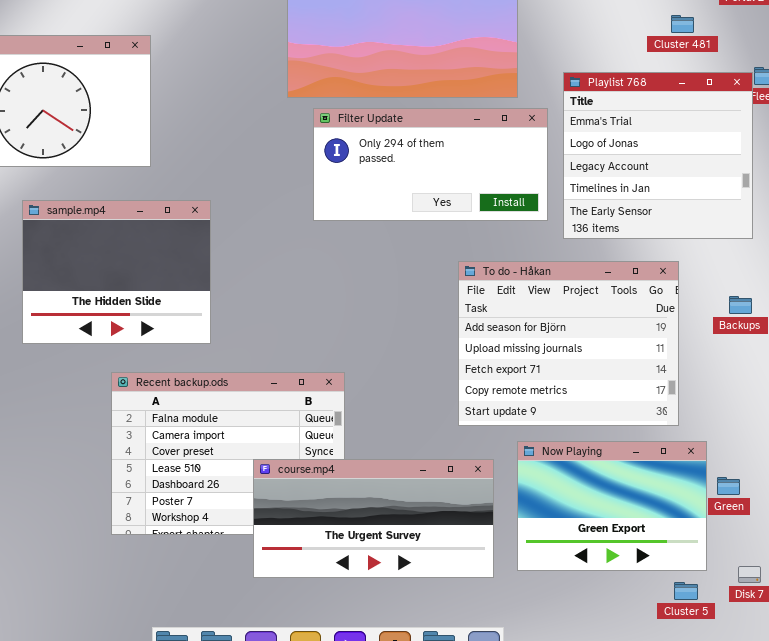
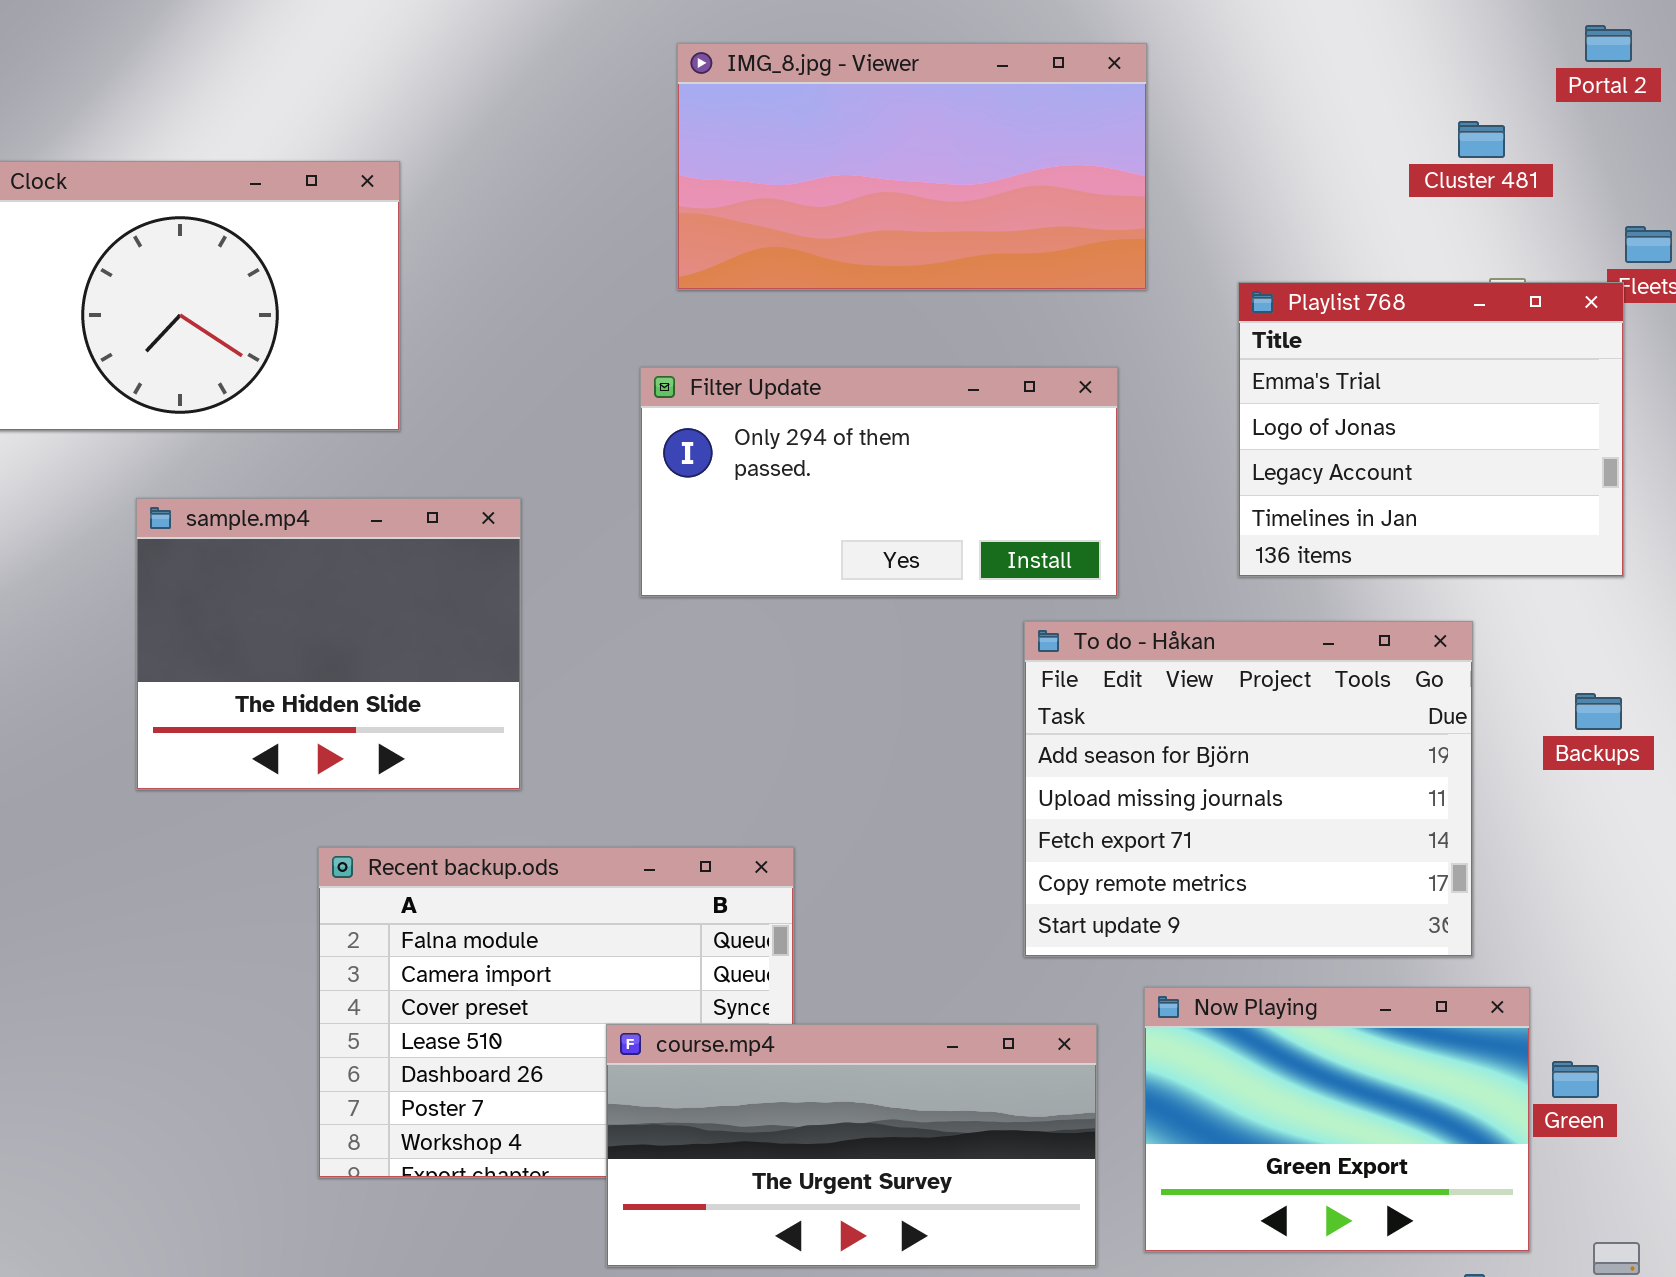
Playlist 768: [563,72,753,239] -> [1238,282,1624,577], resized
Filter Update: [313,108,548,221] -> [640,367,1118,597], moved

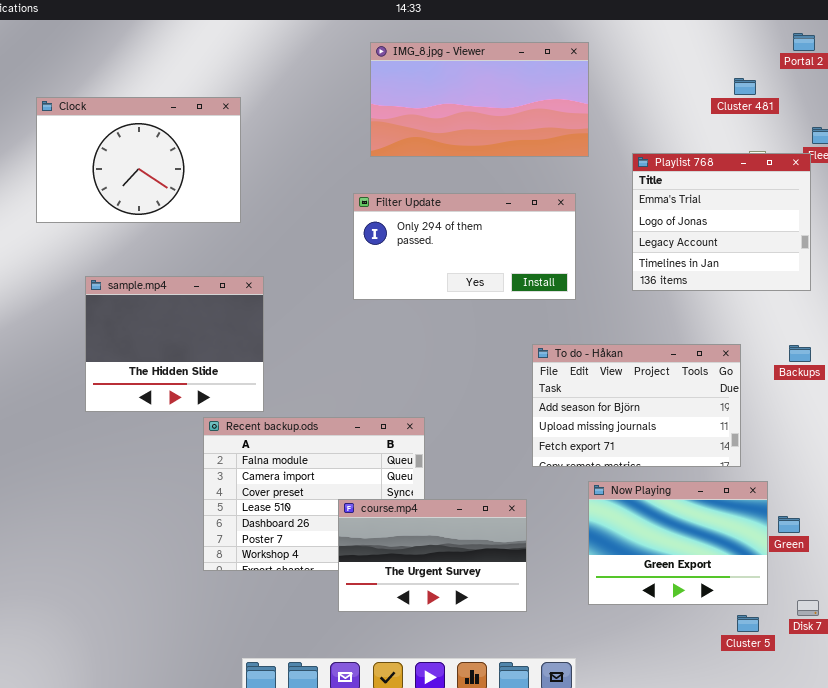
sample.mp4: [136,498,521,790] -> [85,276,264,412], moved
To do - Håkan: [1024,621,1473,957] -> [532,344,741,467], resized
course.mp4: [606,1024,1097,1267] -> [338,499,527,612], resized

